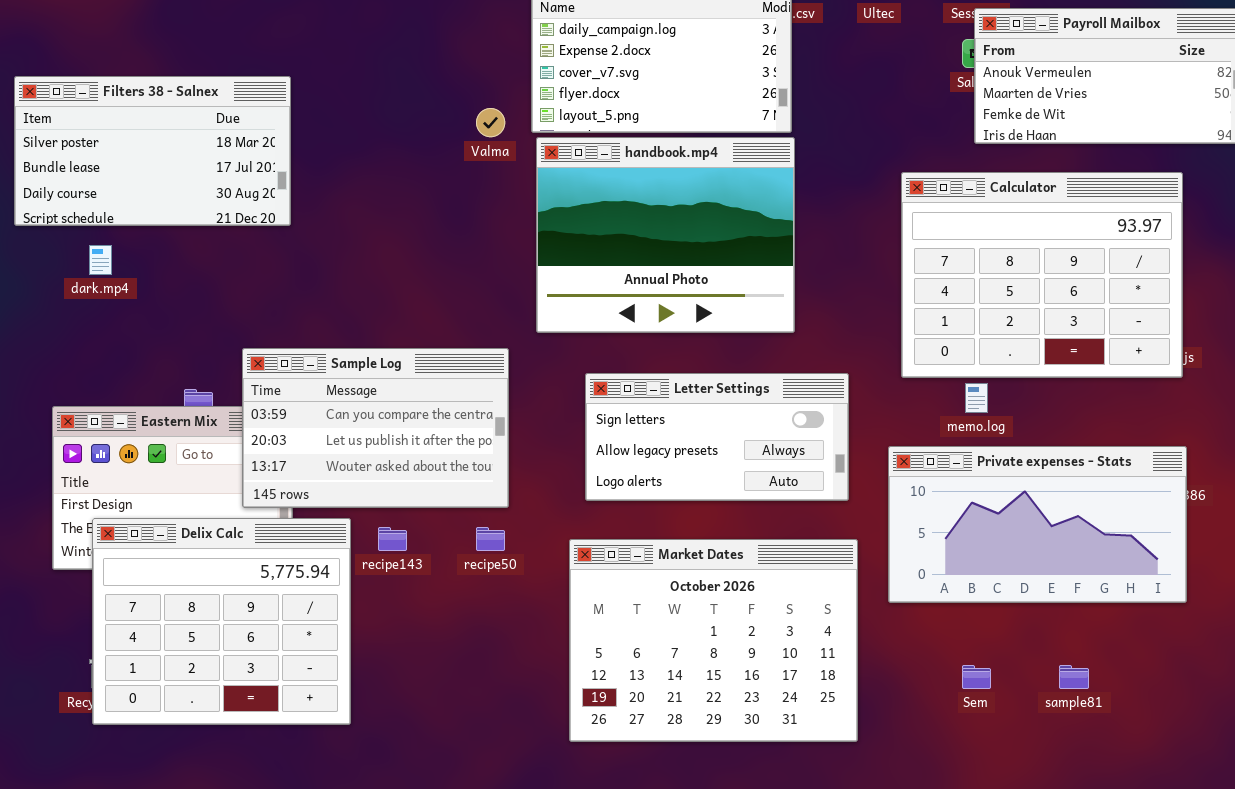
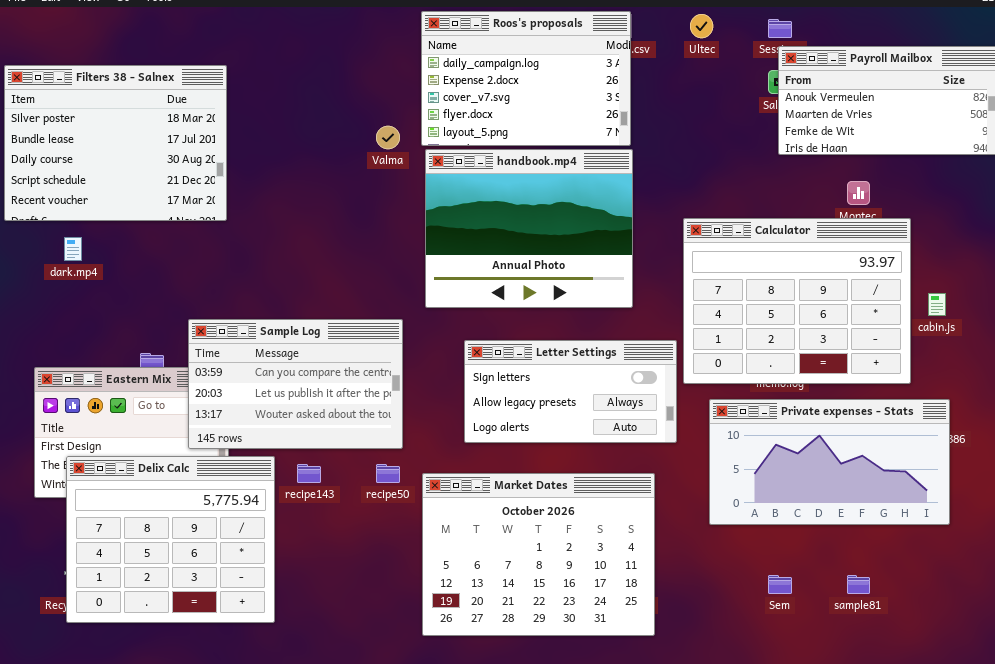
Filters 38 - Salnex: [14,76,291,226] -> [4,65,227,221], resized
Calculator: [901,172,1183,378] -> [683,218,911,384], moved
Market Dates: [569,539,858,742] -> [422,473,655,636], moved

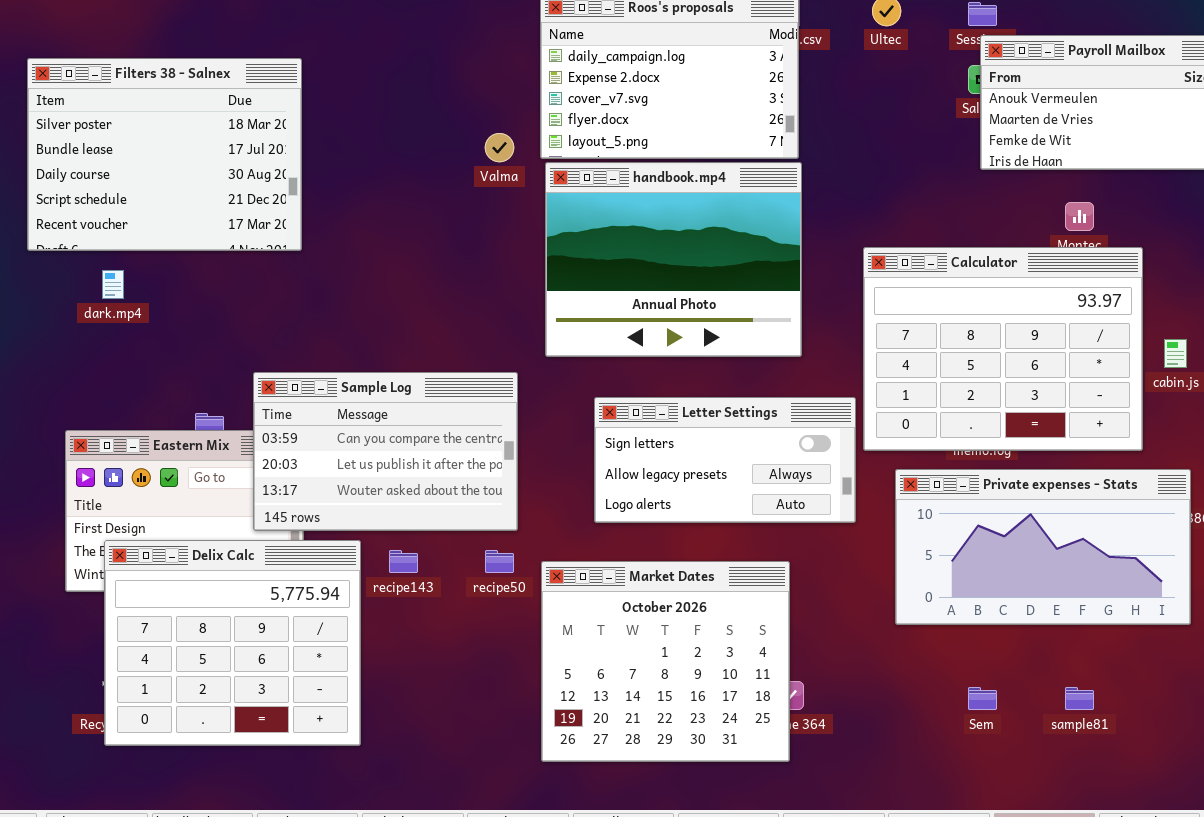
Market Dates: [422,473,655,636] -> [541,561,790,762], resized

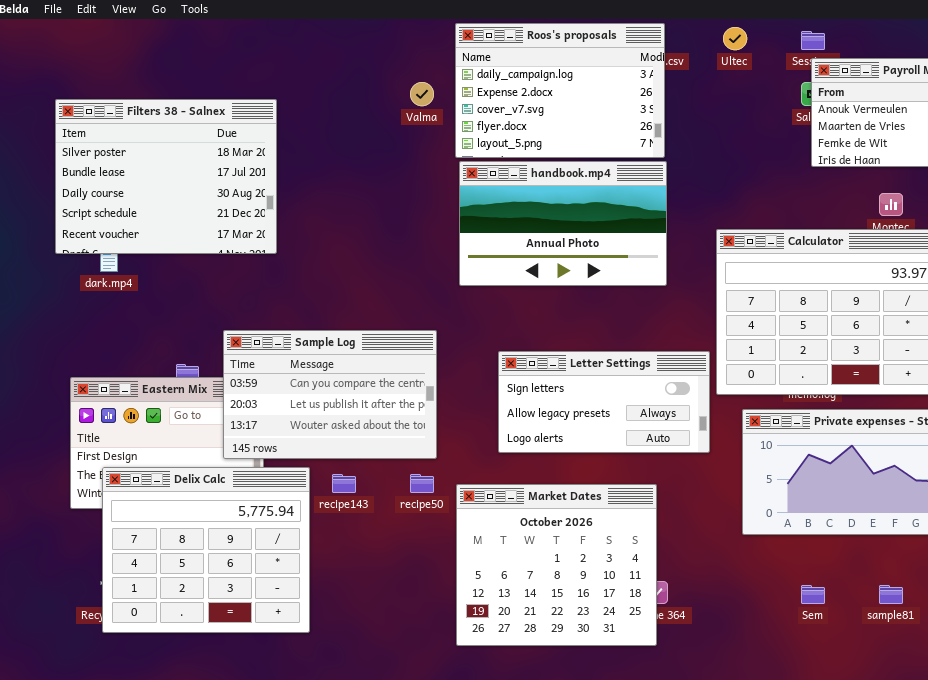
Filters 38 - Salnex: [27,58,302,251] -> [55,99,277,254], moved
Valma: [485,133,514,162] -> [410,82,434,106], moved
handbook.mp4: [545,162,802,357] -> [459,161,667,286], resized

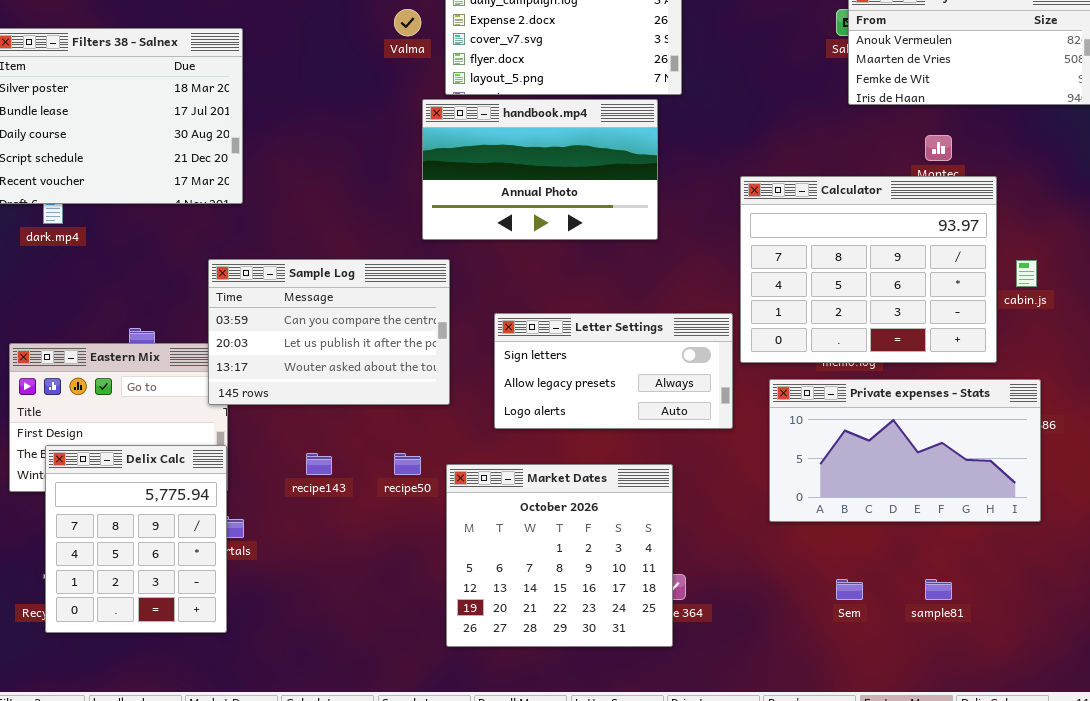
handbook.mp4: [459,161,667,286] -> [422,99,658,240], moved
Sample Log: [223,330,437,459] -> [208,259,450,405], moved
Delix Calc: [102,467,310,633] -> [45,445,227,633], resized

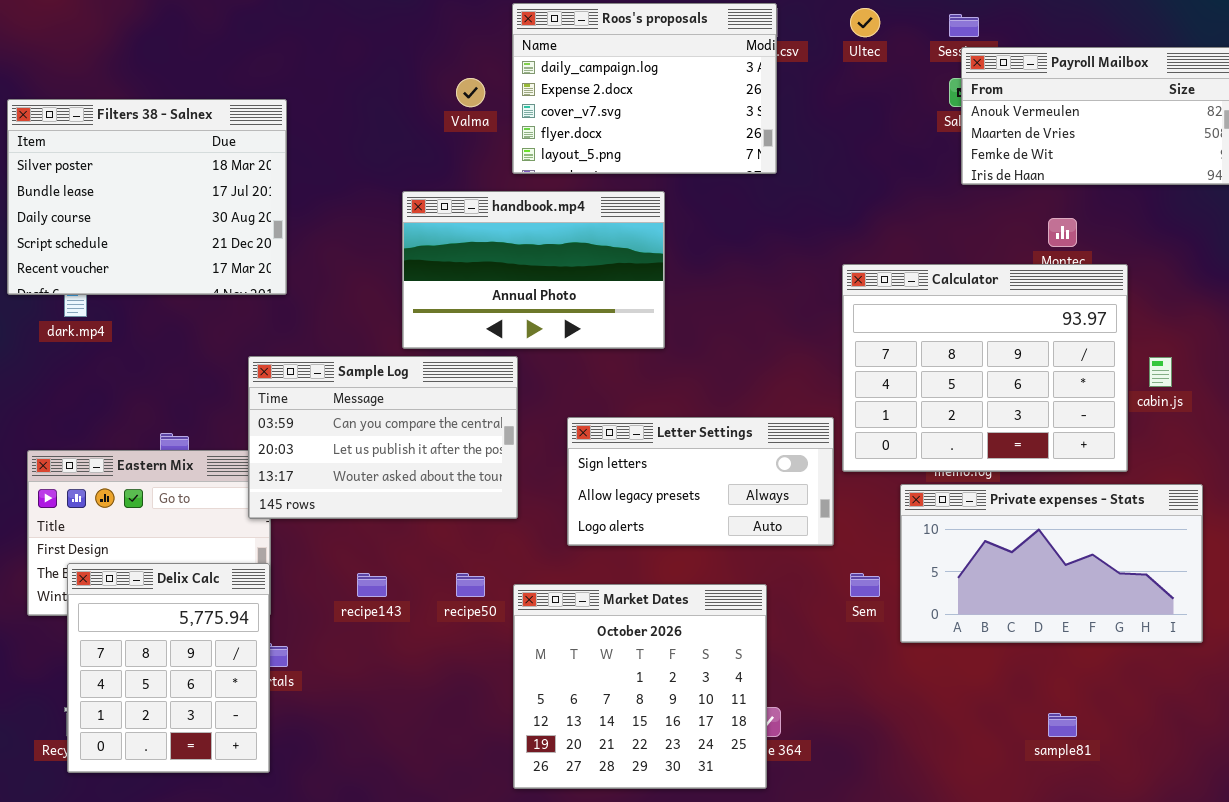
handbook.mp4: [422,99,658,240] -> [402,191,665,349], moved
Private expenses - Stats: [769,379,1041,522] -> [900,484,1203,643], moved
Sem: [836,579,863,600] -> [850,573,880,597], moved

